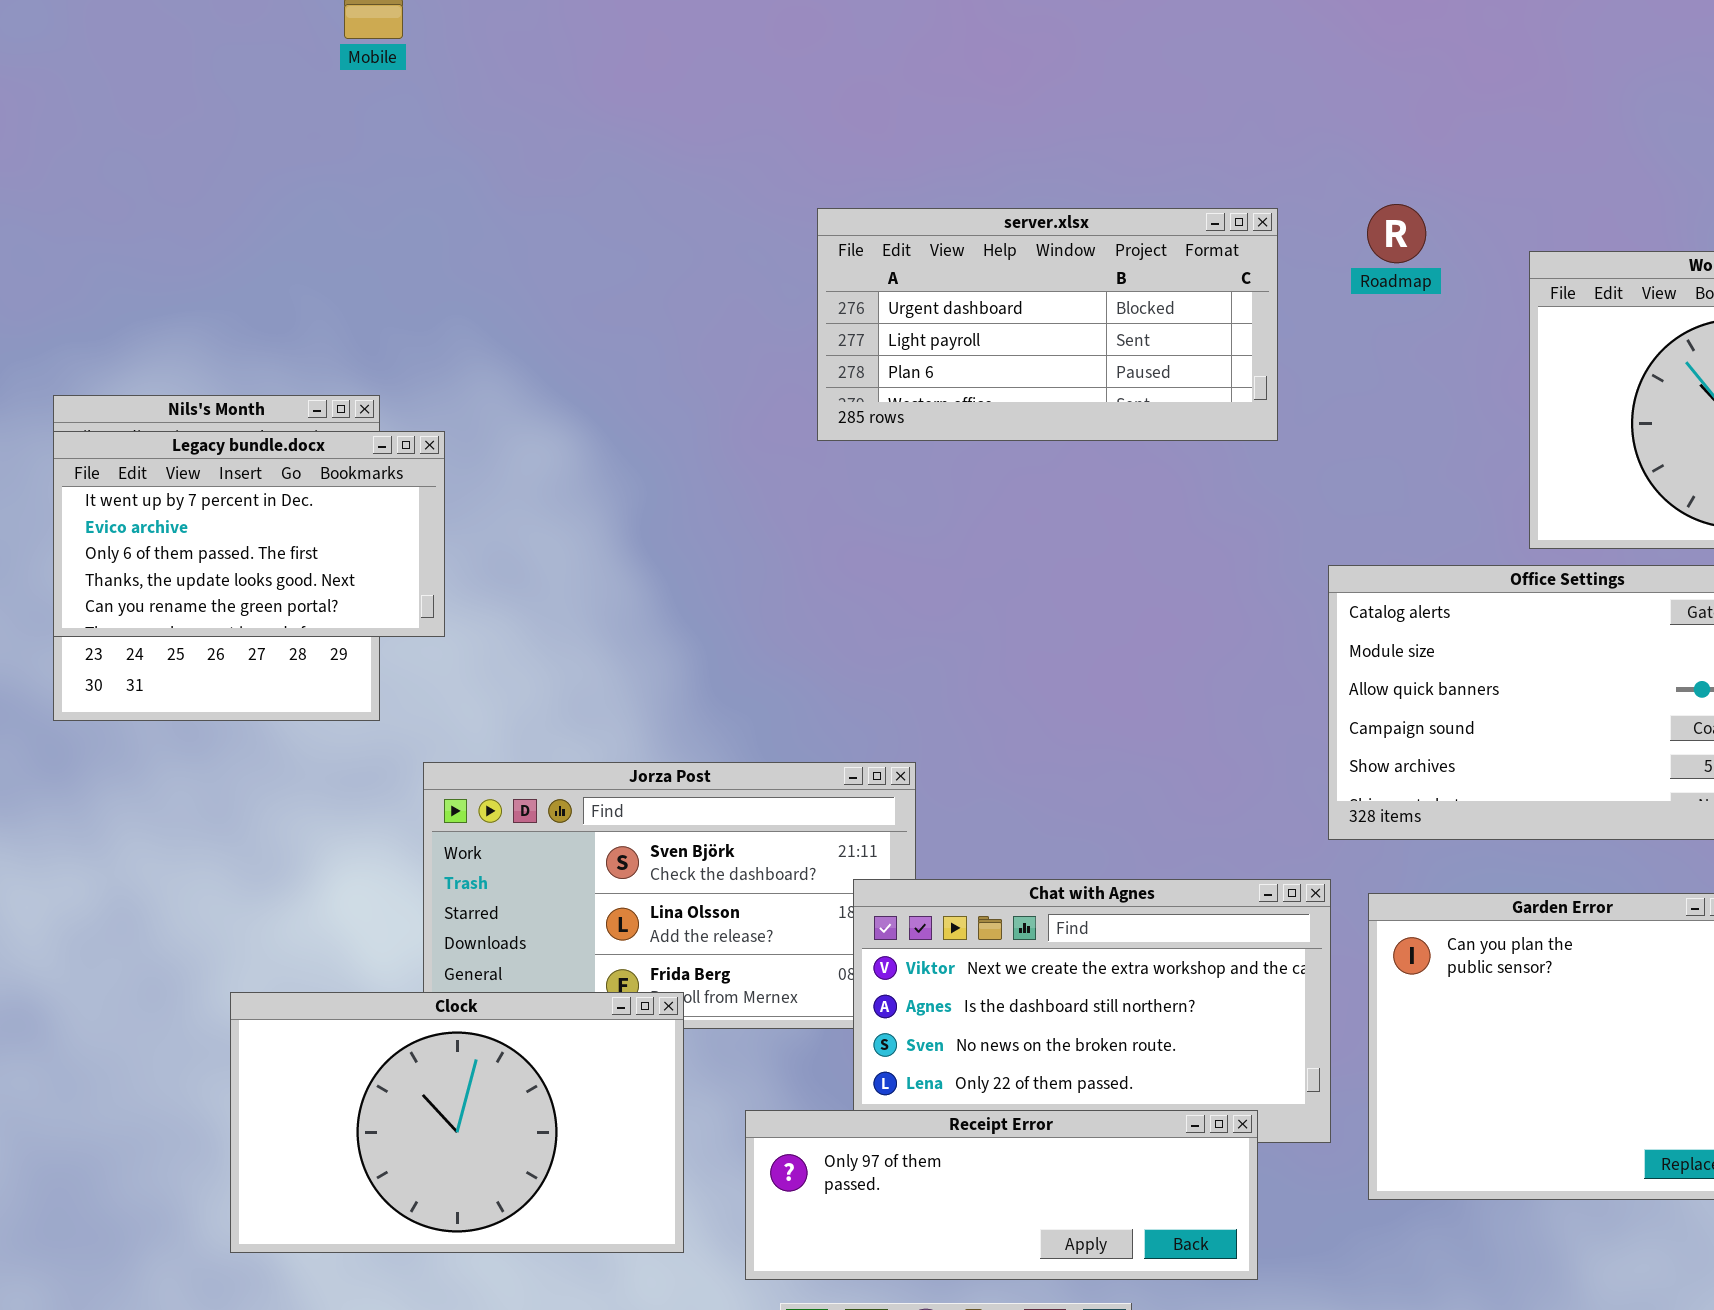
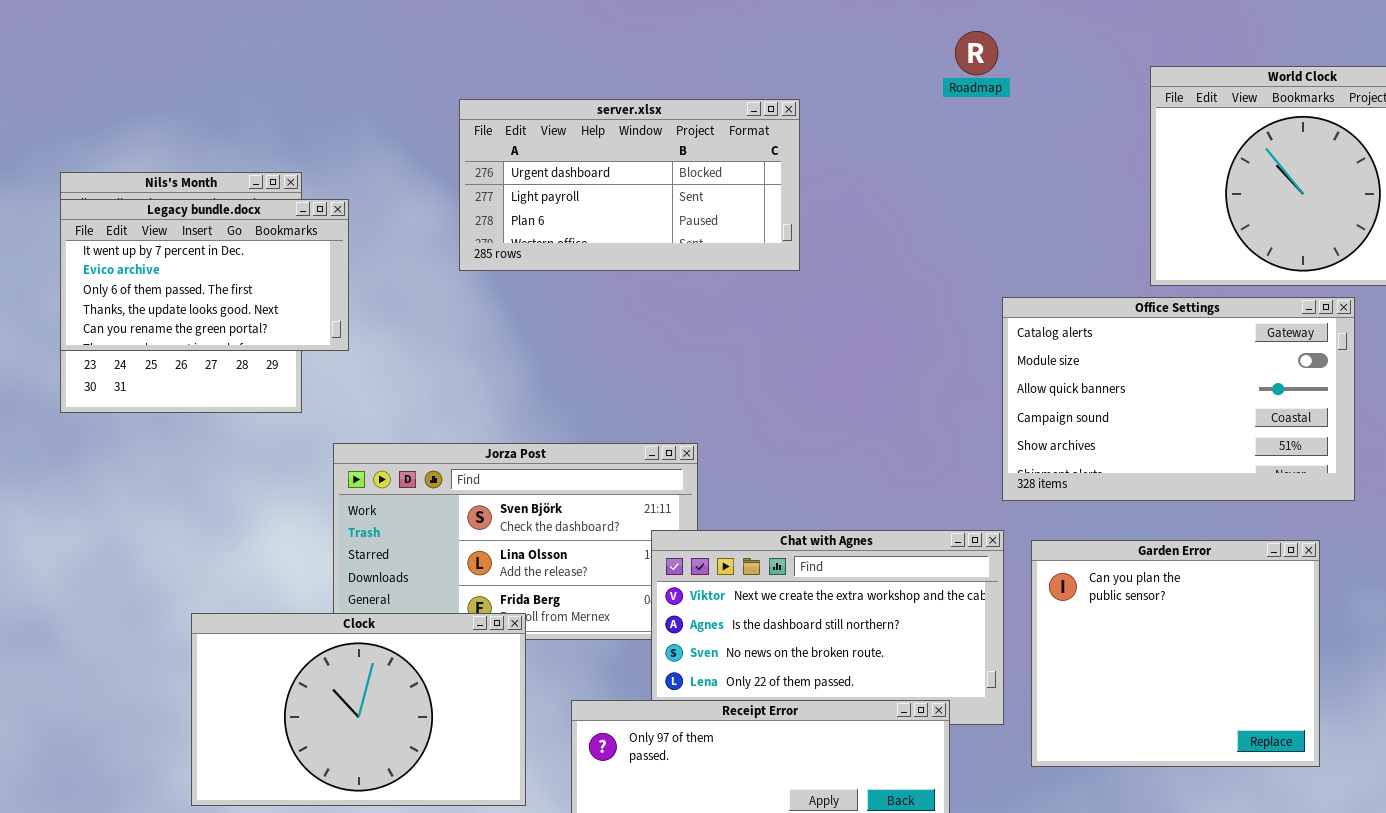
Roadmap: [1367,204,1426,263] -> [955,31,998,75], moved
server.xlsx: [817,208,1278,441] -> [459,99,800,271], moved

